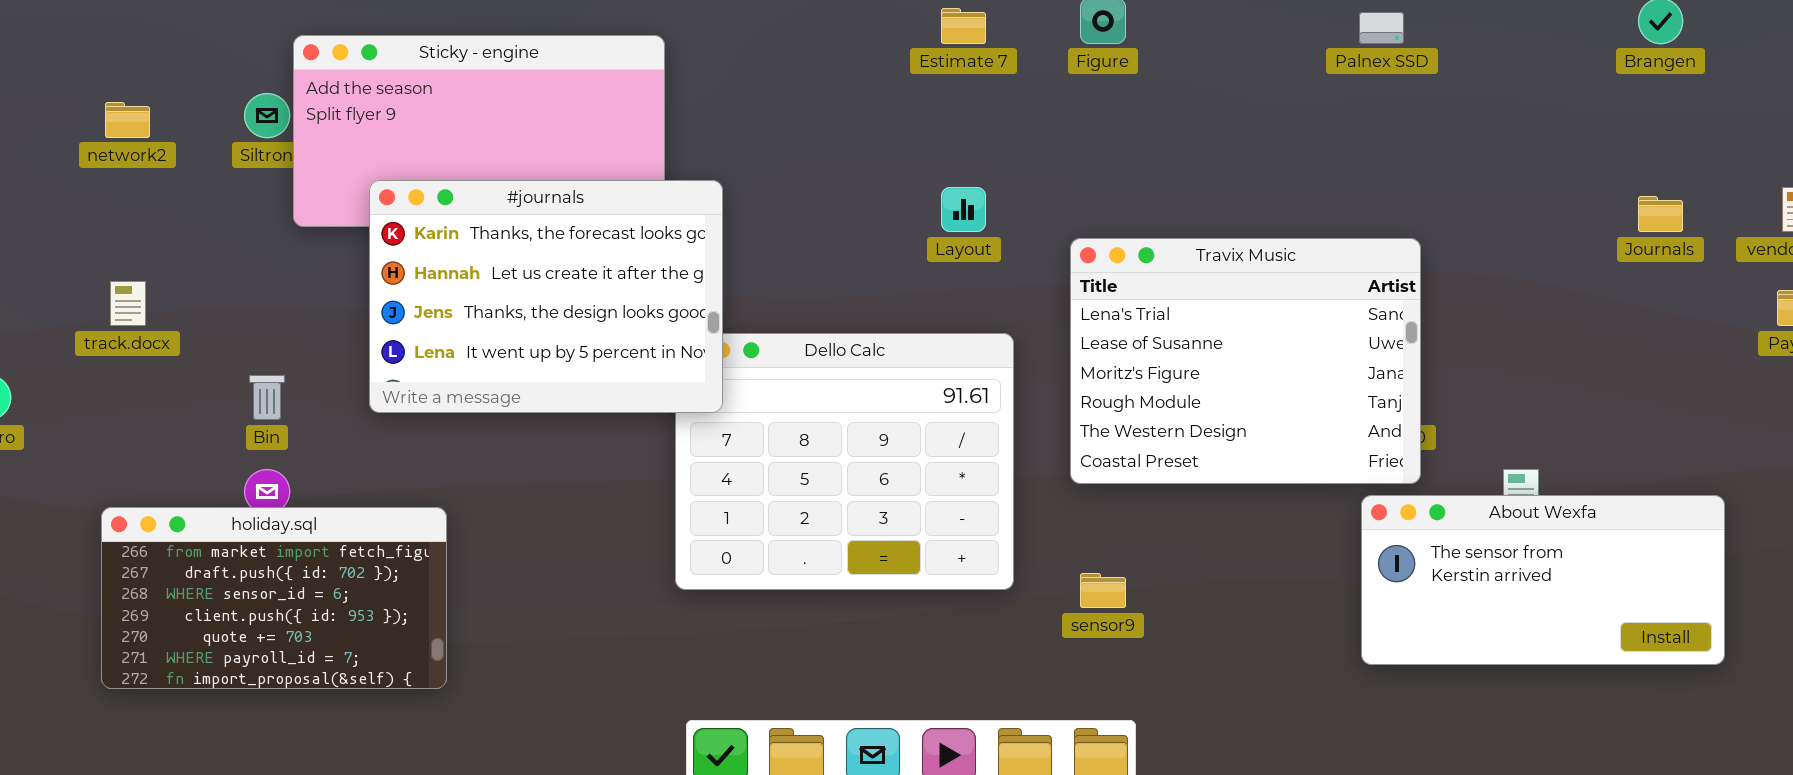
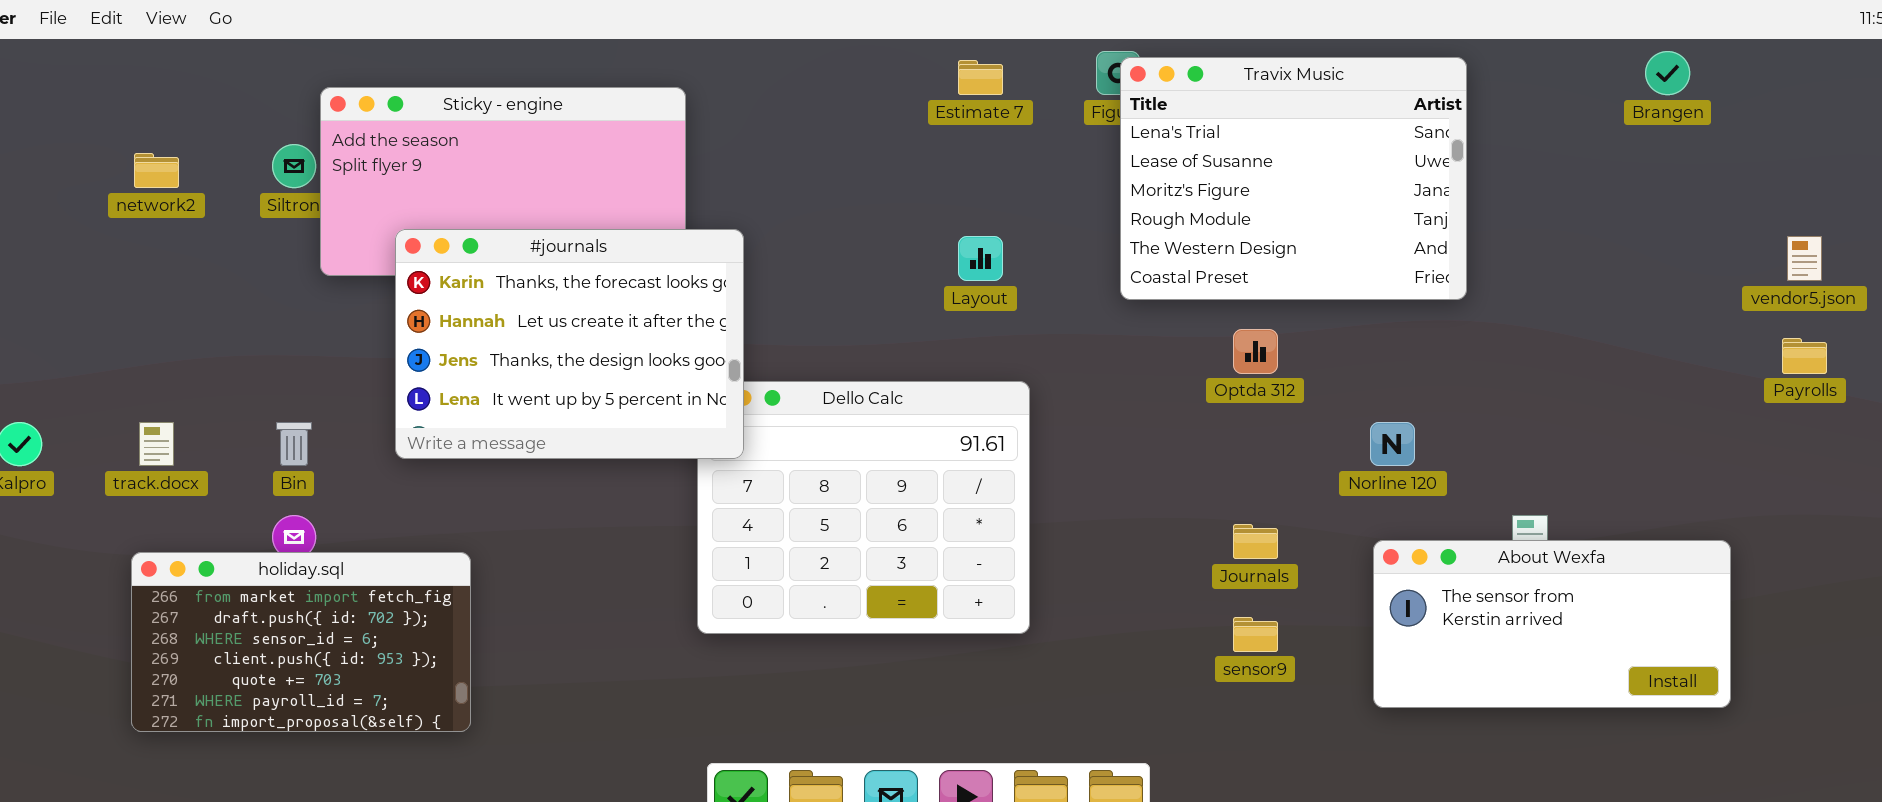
Journals: [1638,196,1683,232] -> [1233,524,1278,559], moved
Travix Music: [1070,238,1421,484] -> [1120,57,1467,300], moved
track.docx: [110,281,146,326] -> [139,422,174,466], moved
sensor9: [1080,573,1126,608] -> [1233,617,1278,652], moved

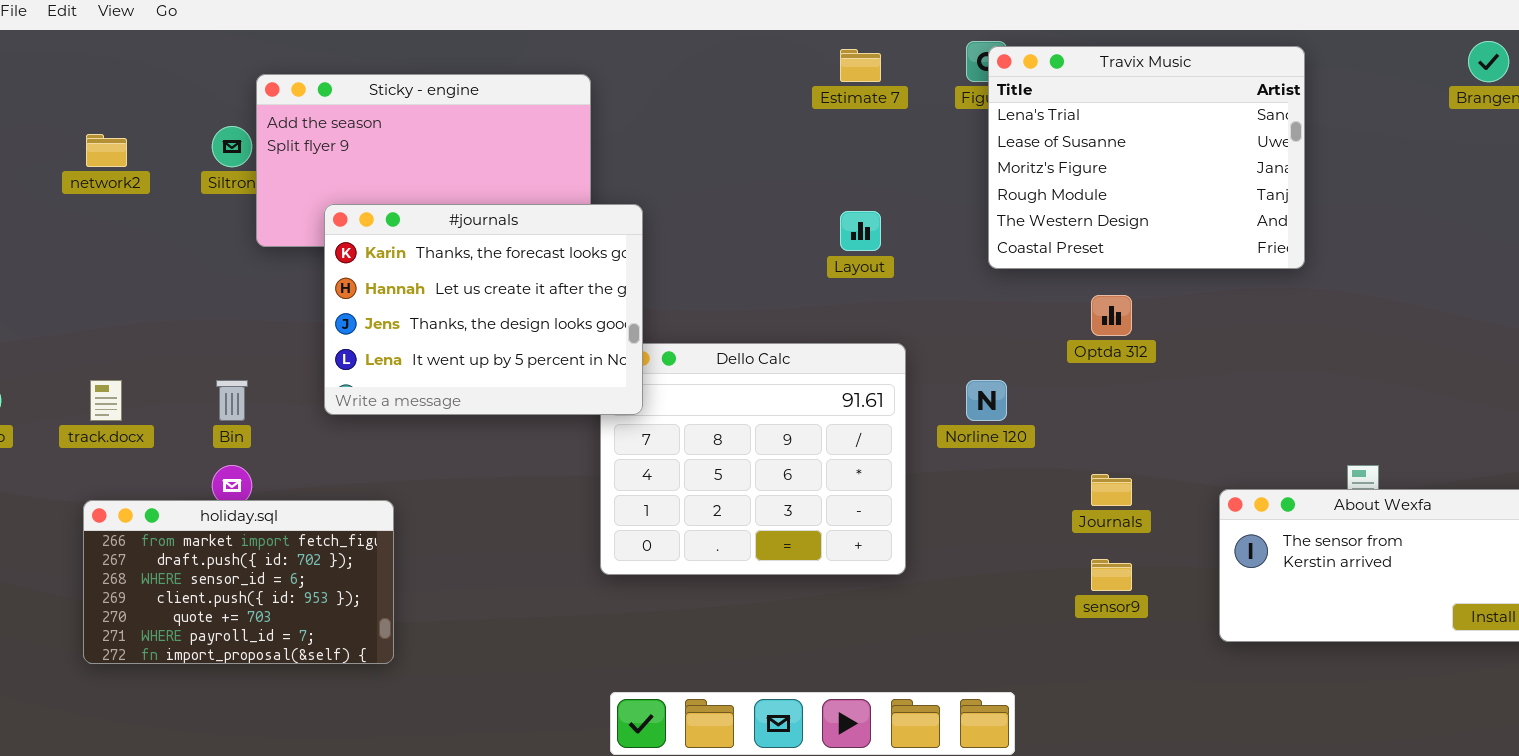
Norline 120: [1370,422,1415,466] -> [966,380,1007,421], moved

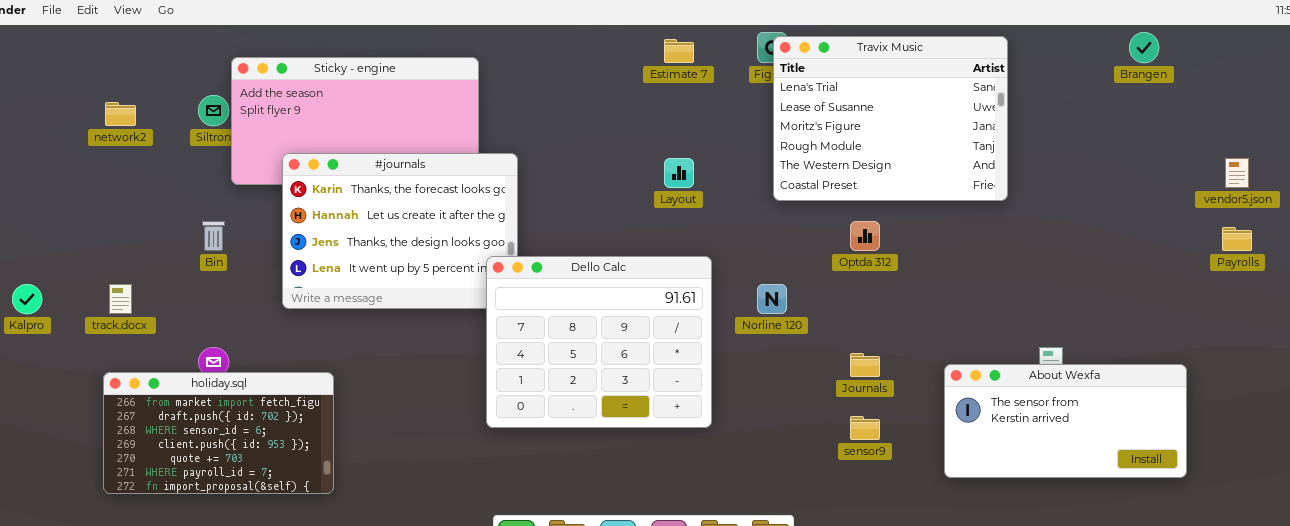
Dello Calc: [600,343,906,575] -> [486,256,712,428], raised
Bin: [216,380,248,421] -> [202,221,225,251], moved

